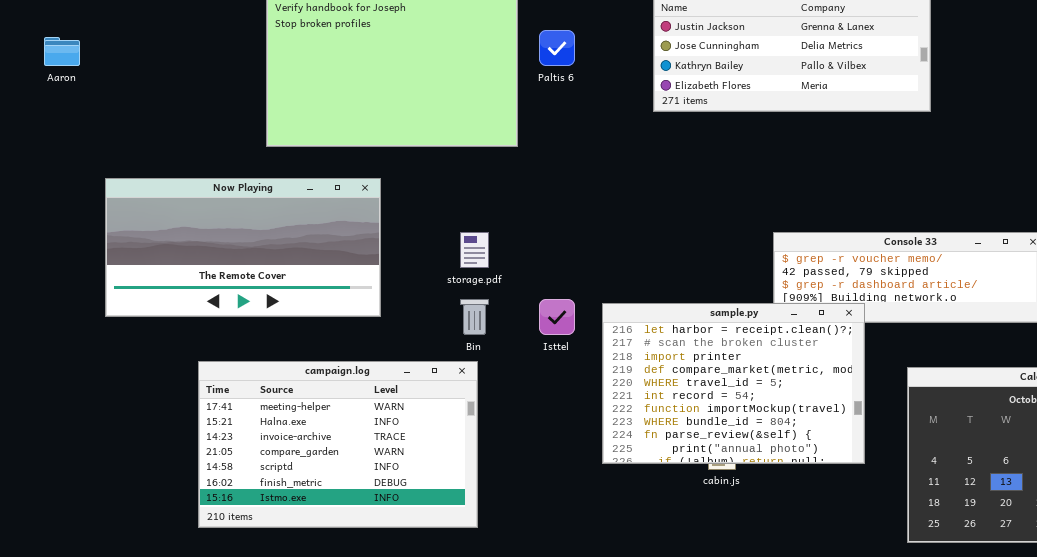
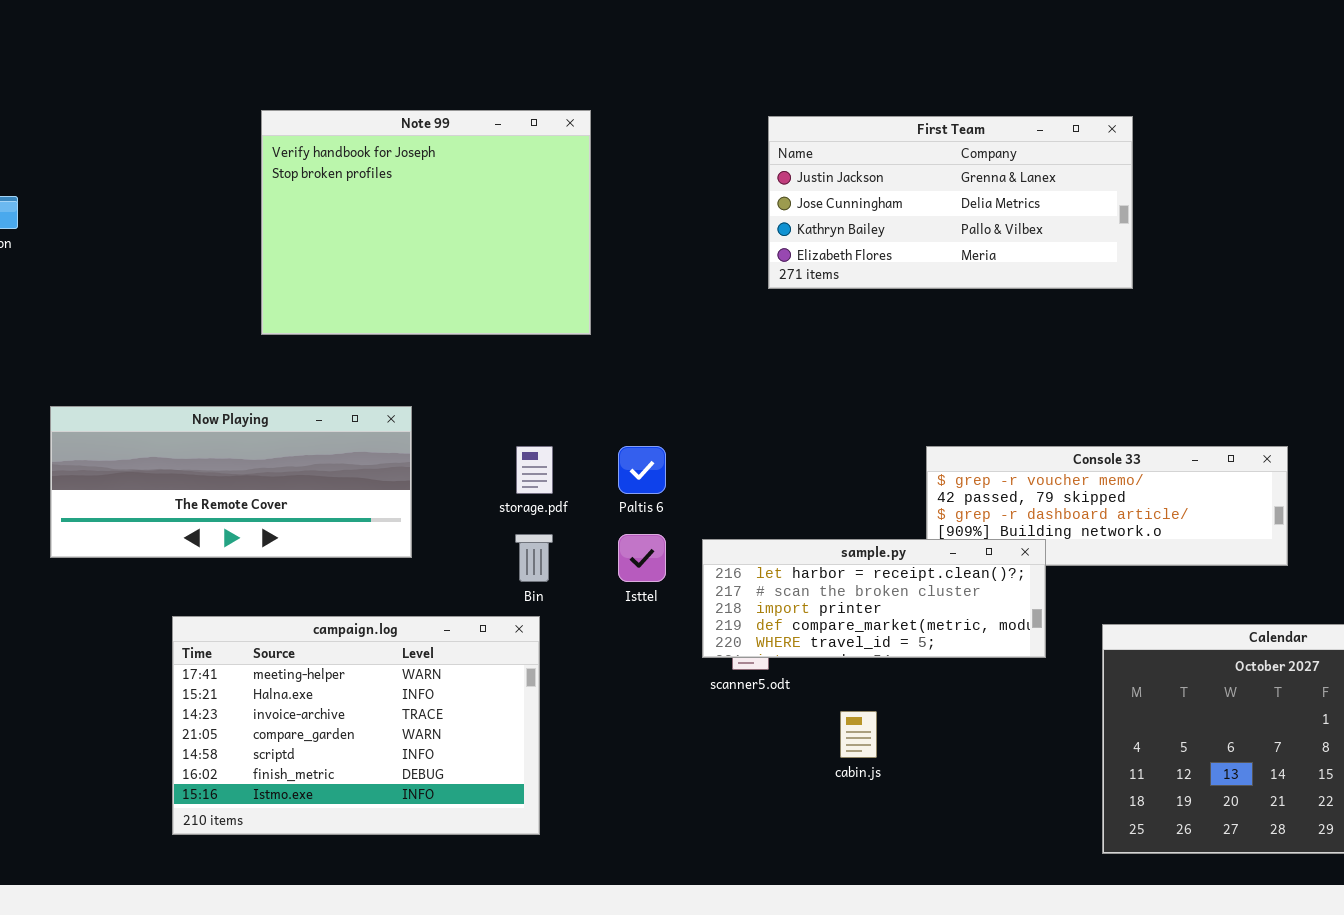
Paltis 6: [539,30,575,66] -> [618,446,666,494], moved
Now Playing: [105,178,381,317] -> [50,406,412,558], resized
sample.py: [602,303,865,464] -> [702,539,1046,658], resized

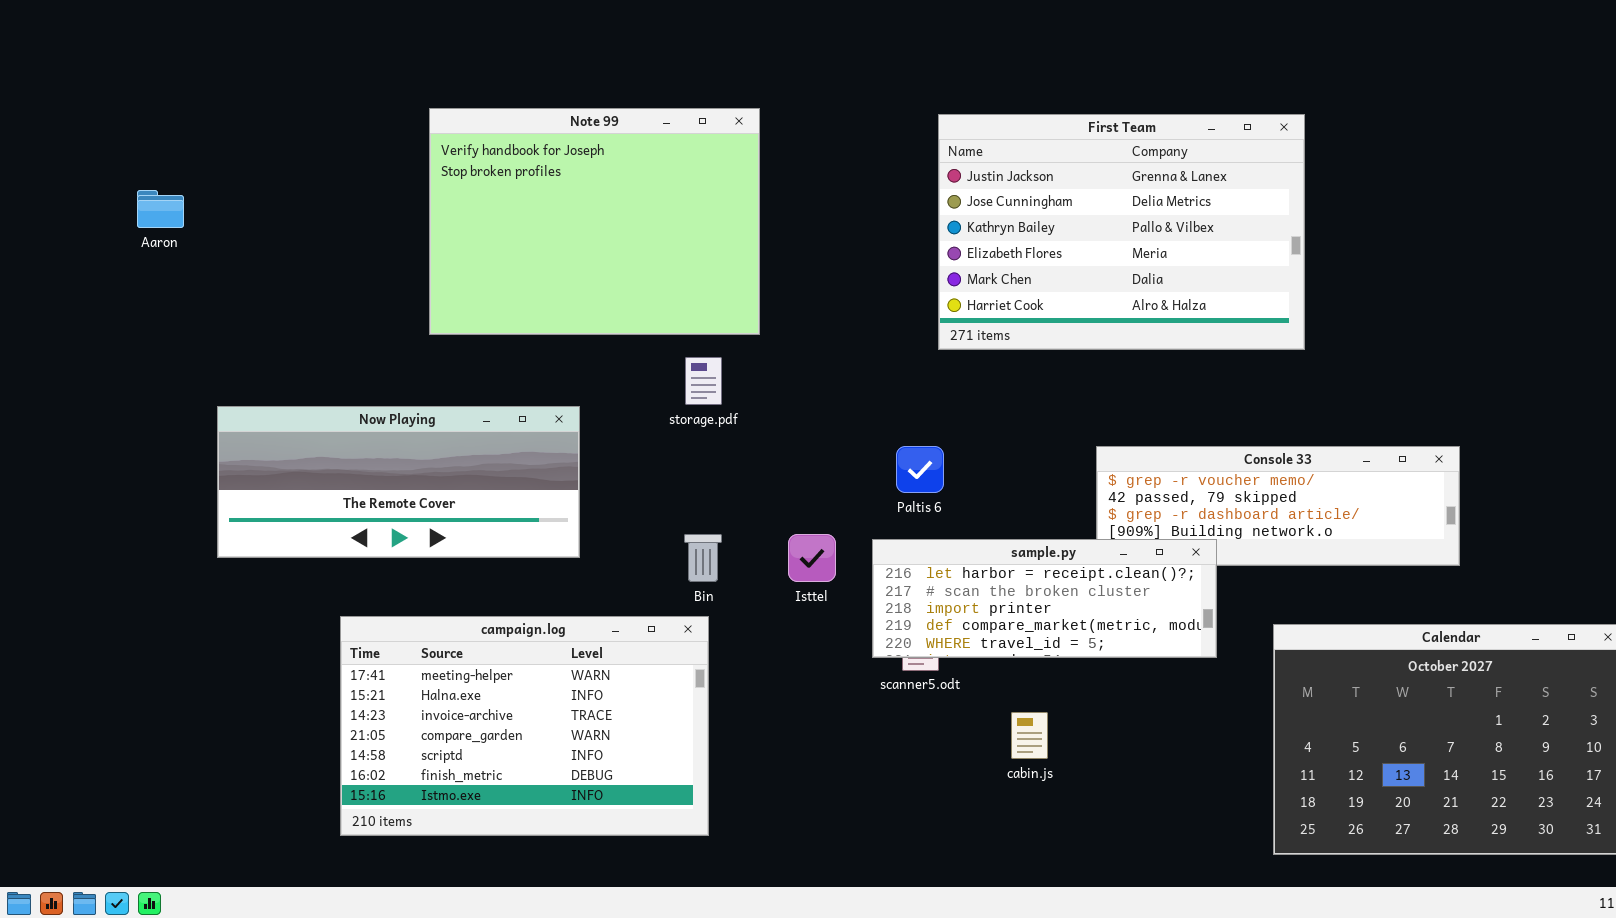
First Team: [768,116,1133,289] -> [938,114,1305,350], resized
storage.pdf: [516,446,553,494] -> [685,357,722,405], moved
Paltis 6: [618,446,666,494] -> [896,446,944,493], moved

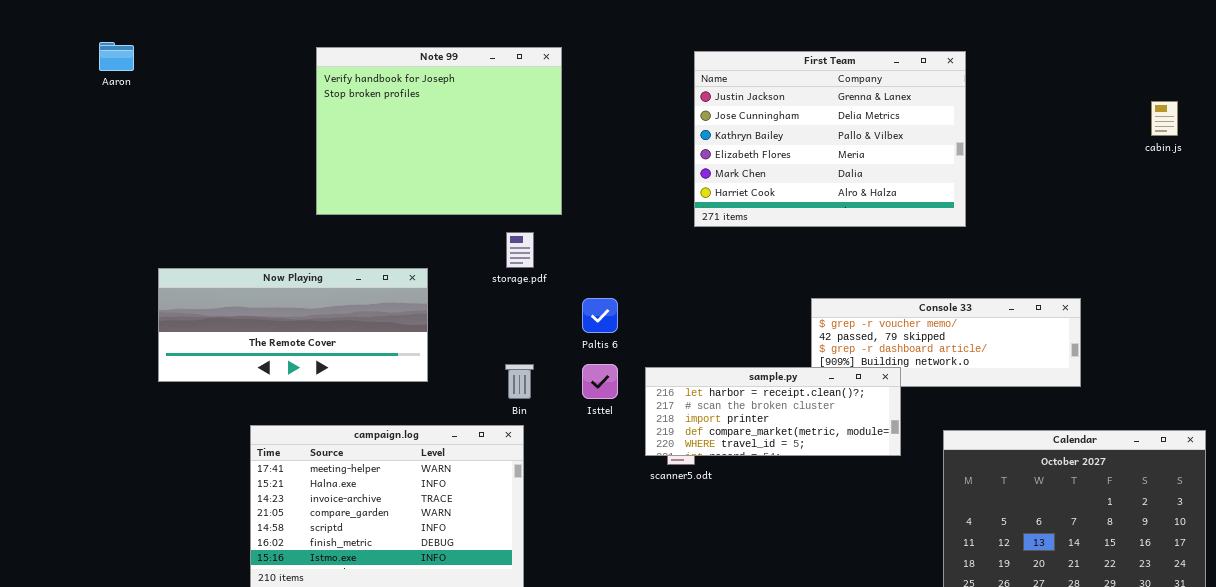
Aaron: [137,190,184,228] -> [99,42,134,71], moved
Paltis 6: [896,446,944,493] -> [582,298,618,333], moved
cabin.js: [1011,712,1048,759] -> [1151,101,1178,136], moved

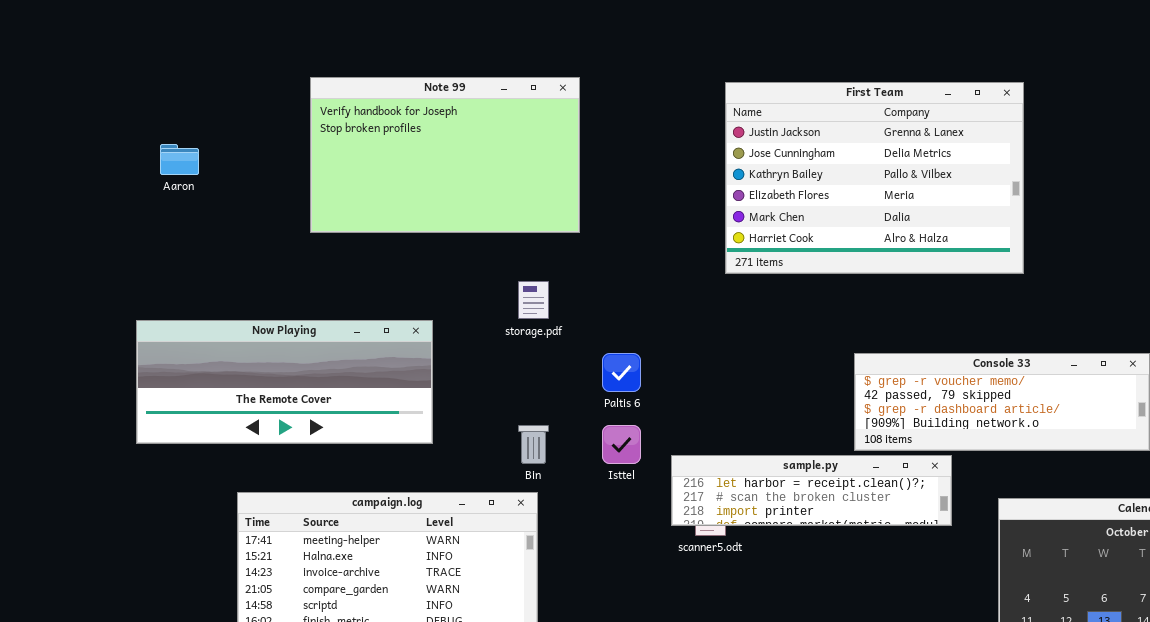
Aaron: [99,42,134,71] -> [160,144,199,175], moved
Note 99: [316,47,562,215] -> [310,77,580,233], resized
sample.py: [645,367,901,456] -> [671,455,952,526], resized

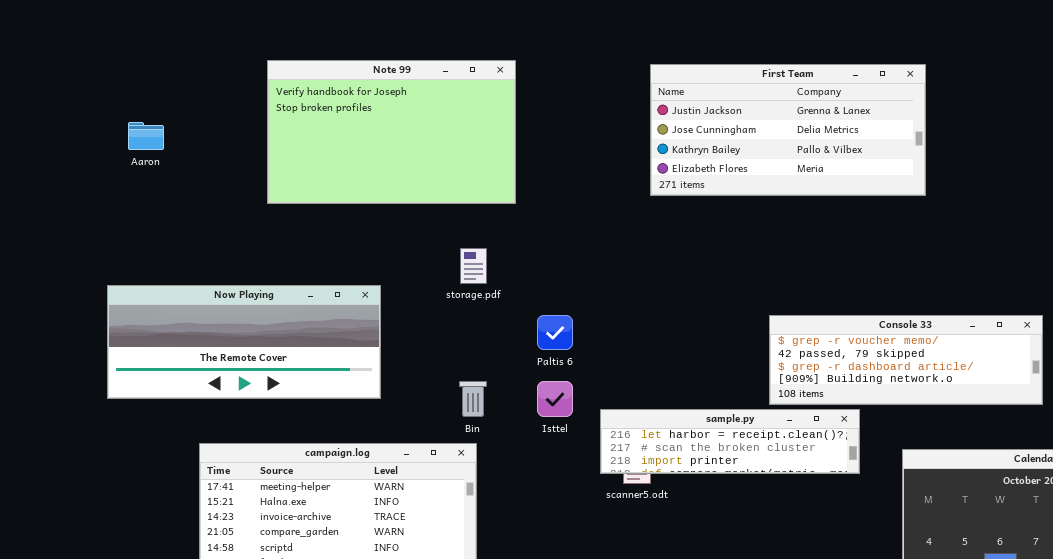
First Team: [725,82,1024,274] -> [650,64,926,196], resized

